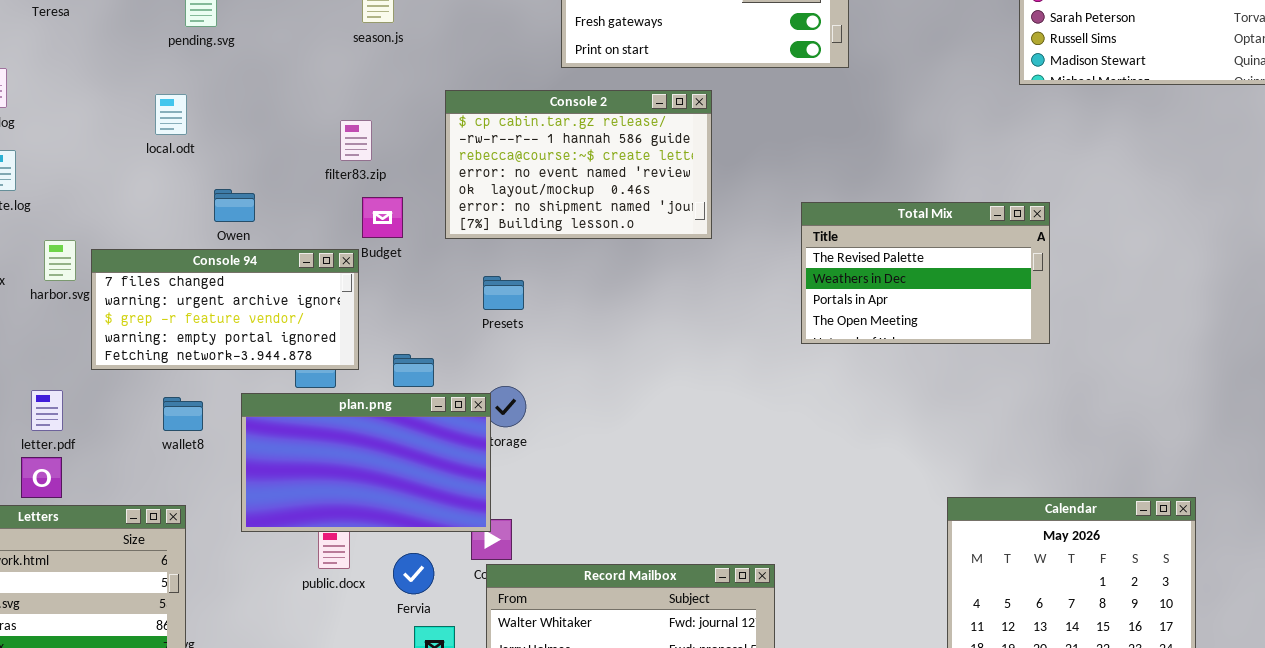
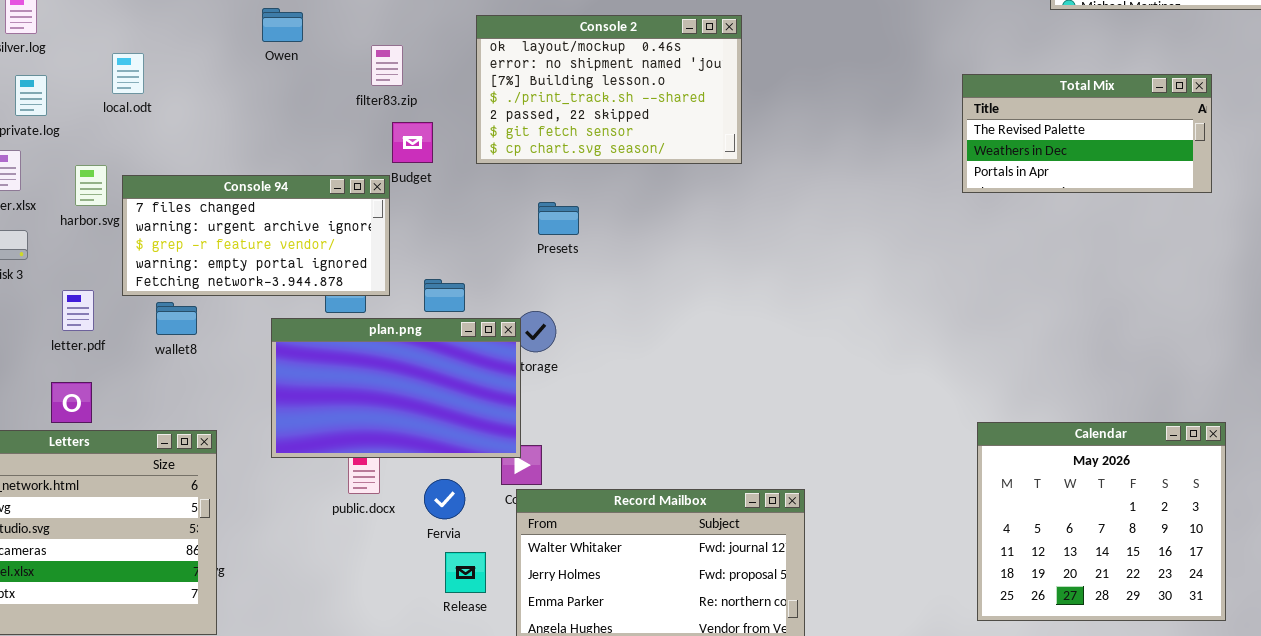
Console 2: [445,90,712,239] -> [476,15,742,164], scrolled down 4 rows
local.odt: [155,94,187,135] -> [112,53,144,94], moved
Owen: [214,189,255,222] -> [262,8,303,42], moved
Total Mix: [801,202,1050,344] -> [962,74,1212,193], moved, resized
Presets: [483,276,524,310] -> [538,202,579,235], moved
letter.pdf: [31,390,63,431] -> [62,290,94,331], moved
wallet8: [163,397,203,431] -> [156,302,197,335], moved

